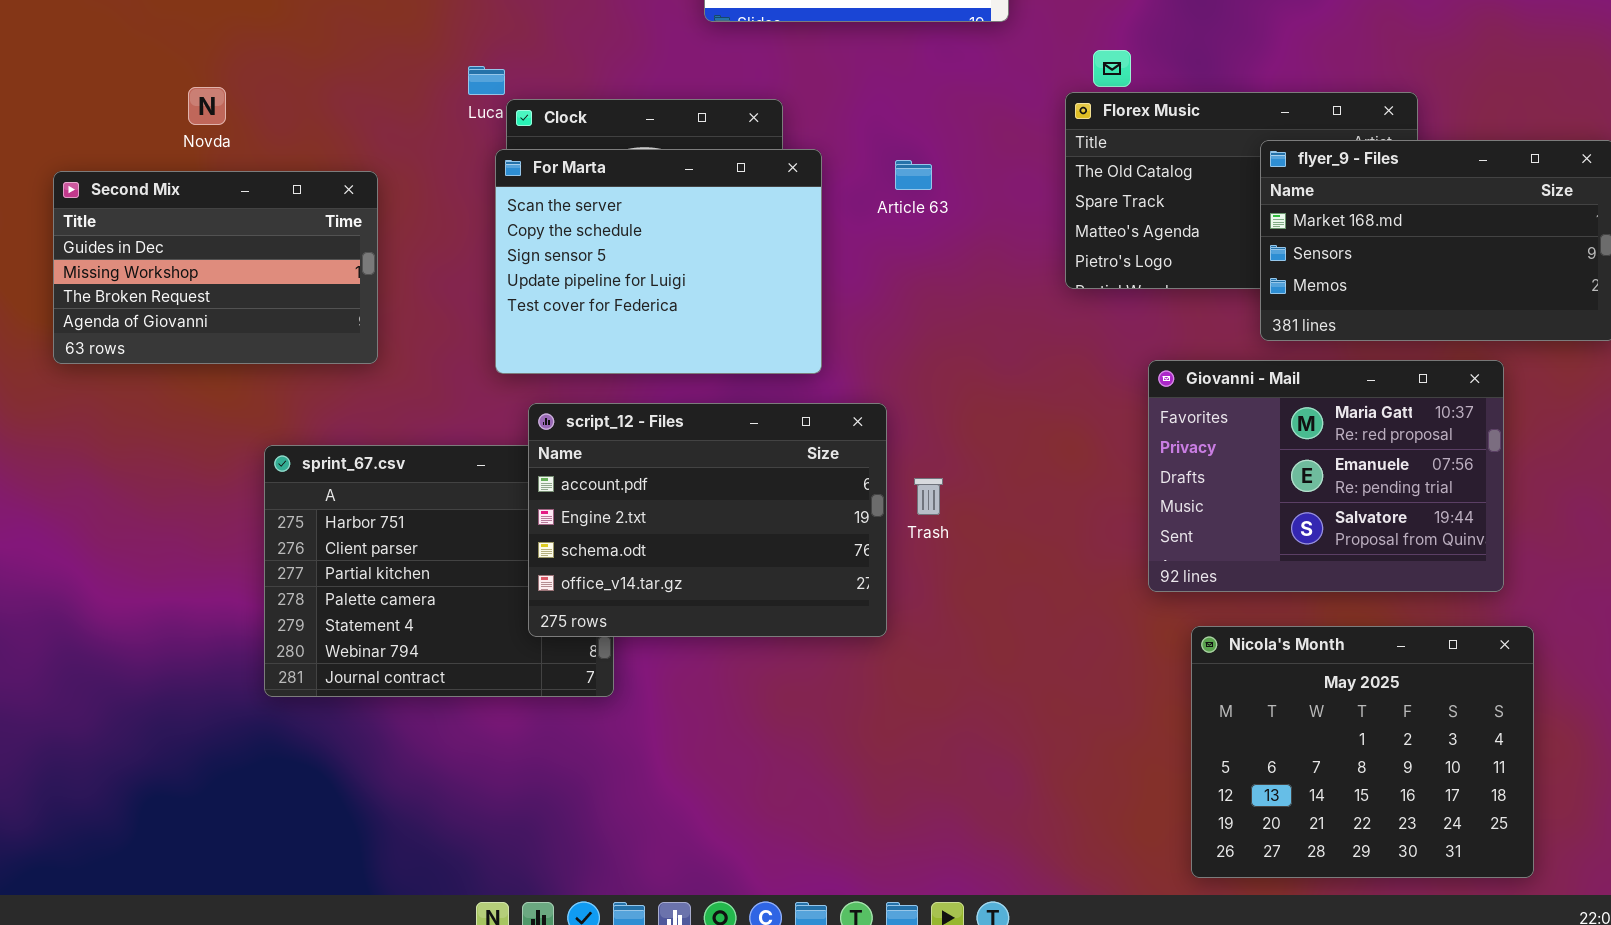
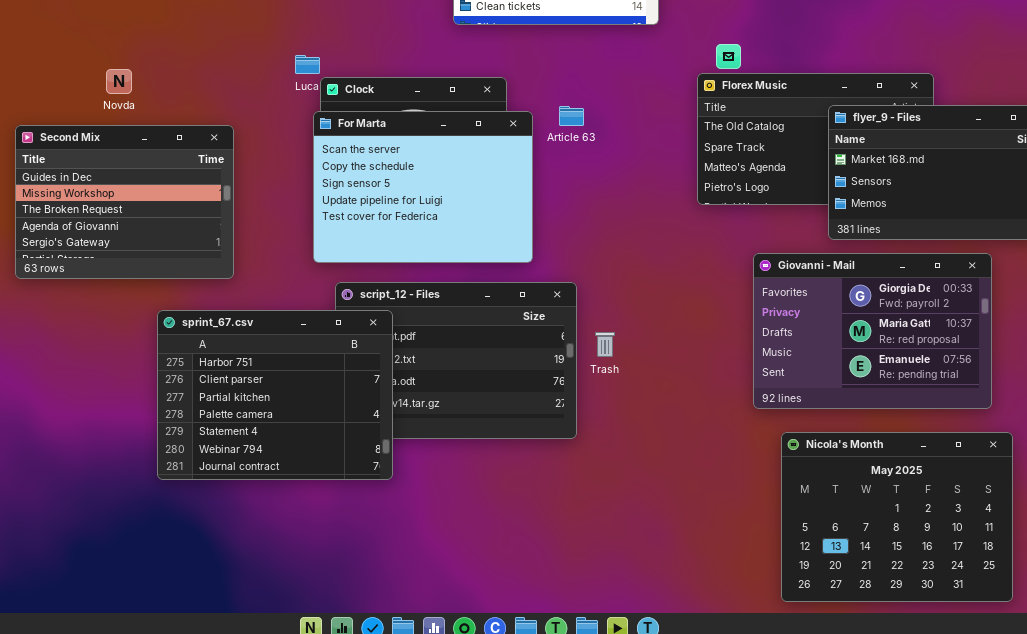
Article 63: [895,160,932,190] -> [559,106,584,126], moved
Second Mix: [53,171,378,364] -> [15,125,234,279], resized
Giovanni - Mail: [1148,360,1504,592] -> [753,253,992,409], scrolled up 1 row
sprint_67.csv: [264,445,614,697] -> [157,310,393,480], raised

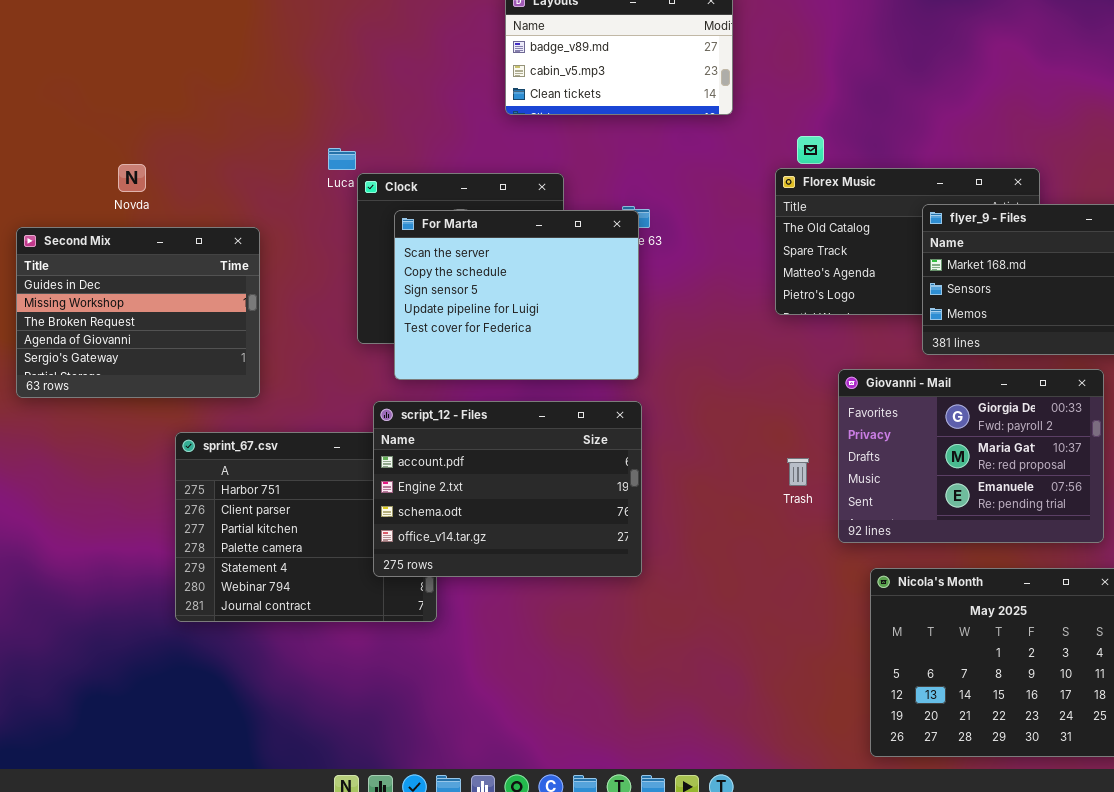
For Marta: [313,111,533,263] -> [394,210,639,380], moved
script_12 - Files: [335,282,577,439] -> [373,401,642,577], raised
Trash: [595,332,615,357] -> [787,458,809,486], moved

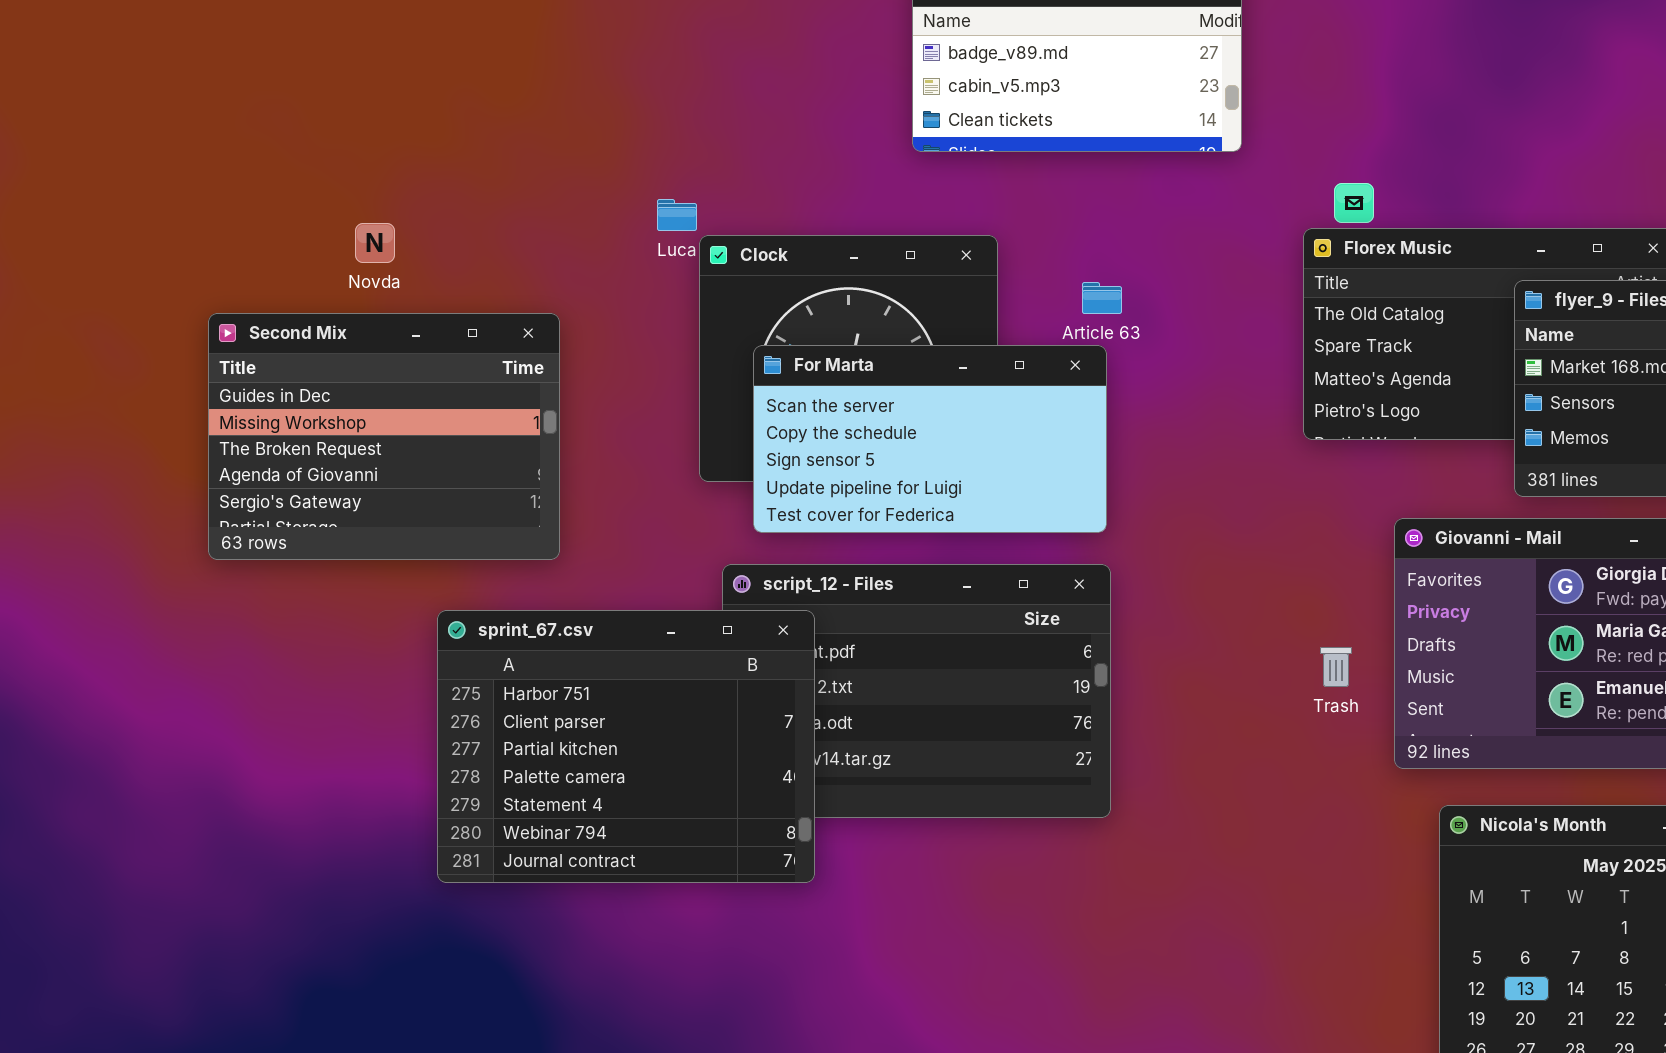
For Marta: [394,210,639,380] -> [753,345,1107,533], resized
sprint_67.csv: [175,432,437,622] -> [437,610,815,883], raised

